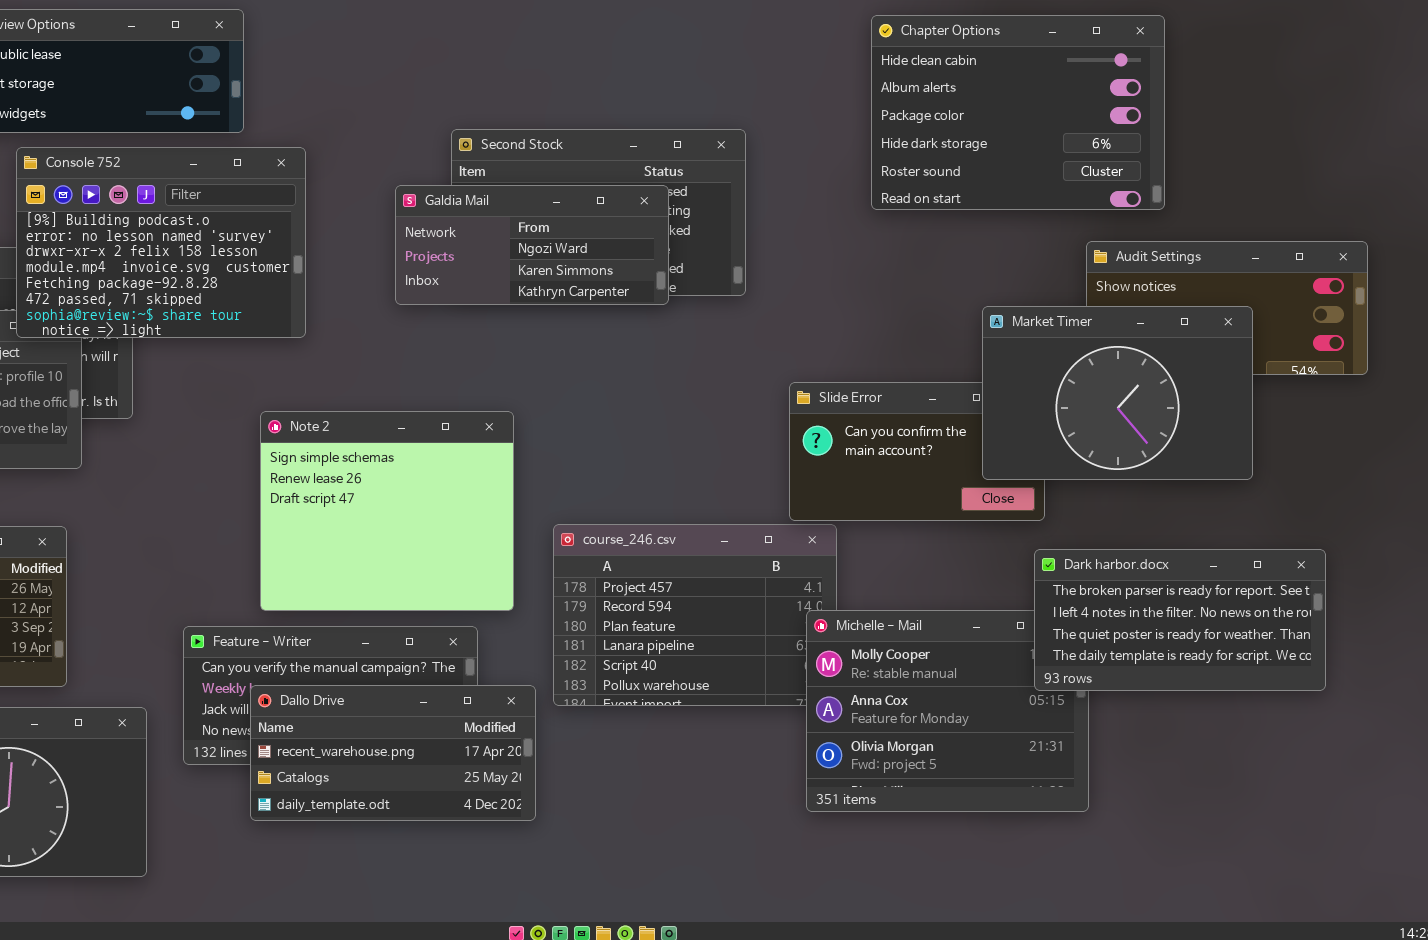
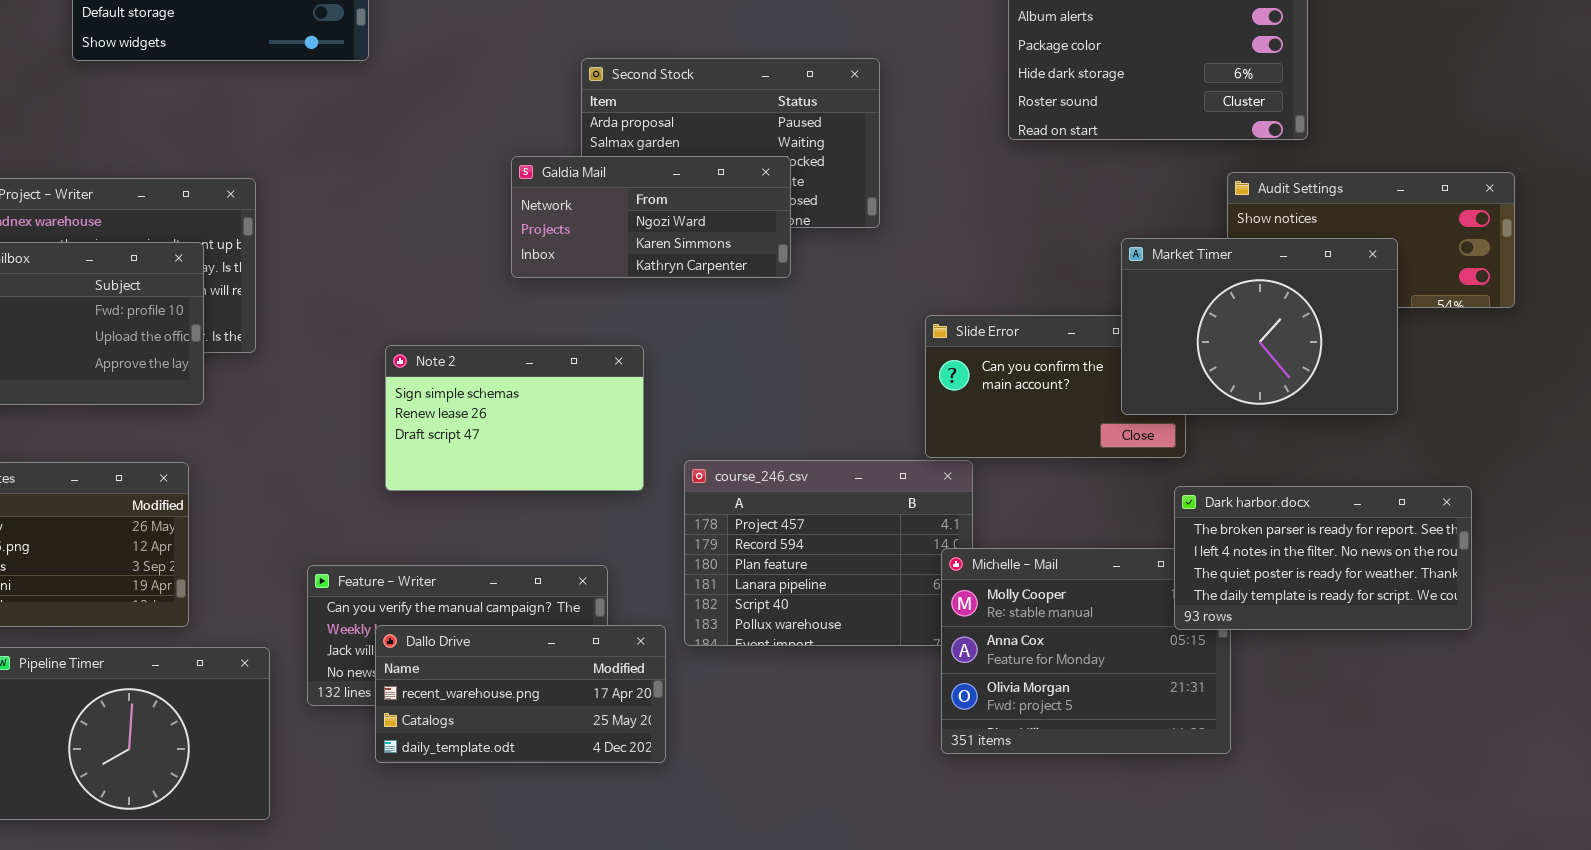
Console 752: [16,147,306,338] -> none, closed
Galdia Mail: [395,185,669,305] -> [511,156,791,278], moved
Note 2: [260,411,514,611] -> [385,345,644,491], resized

